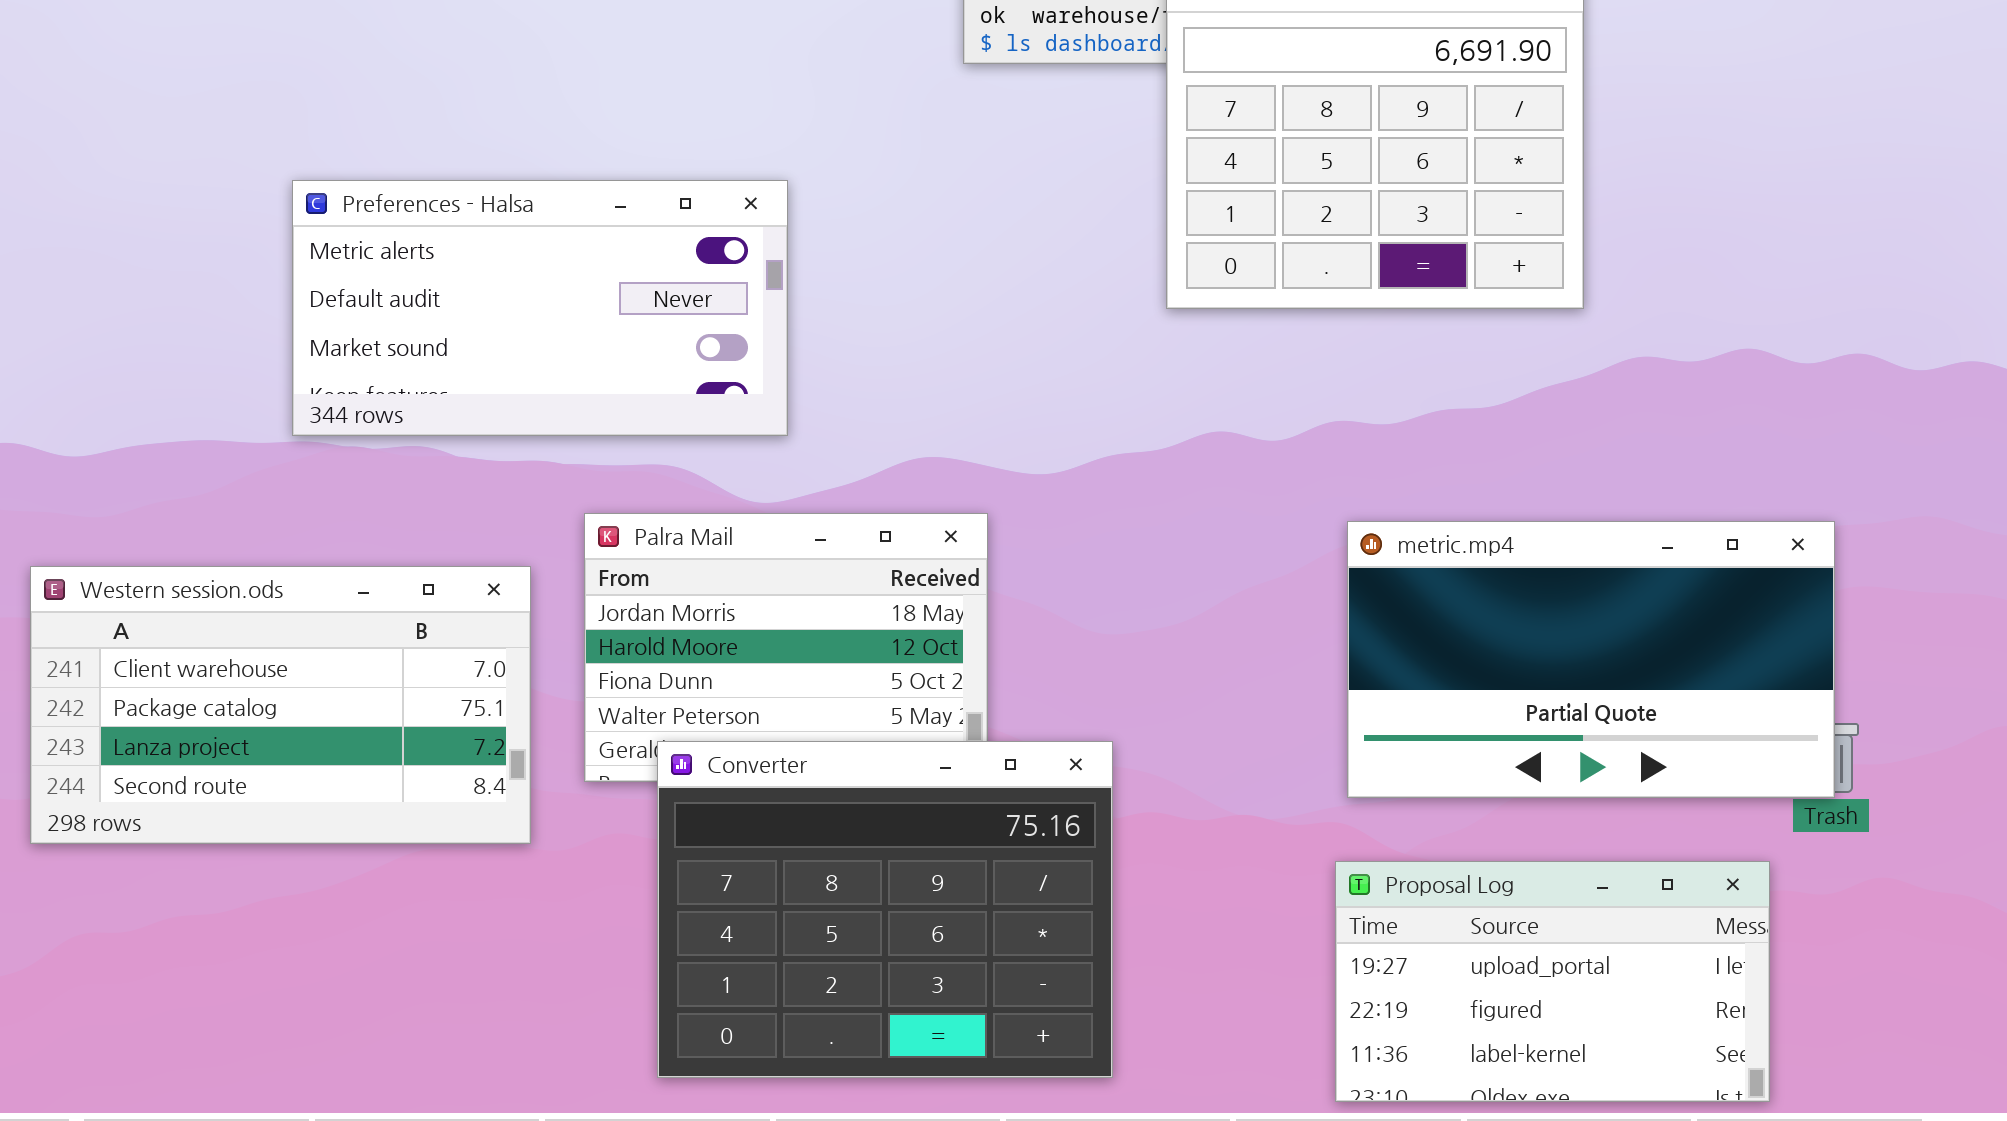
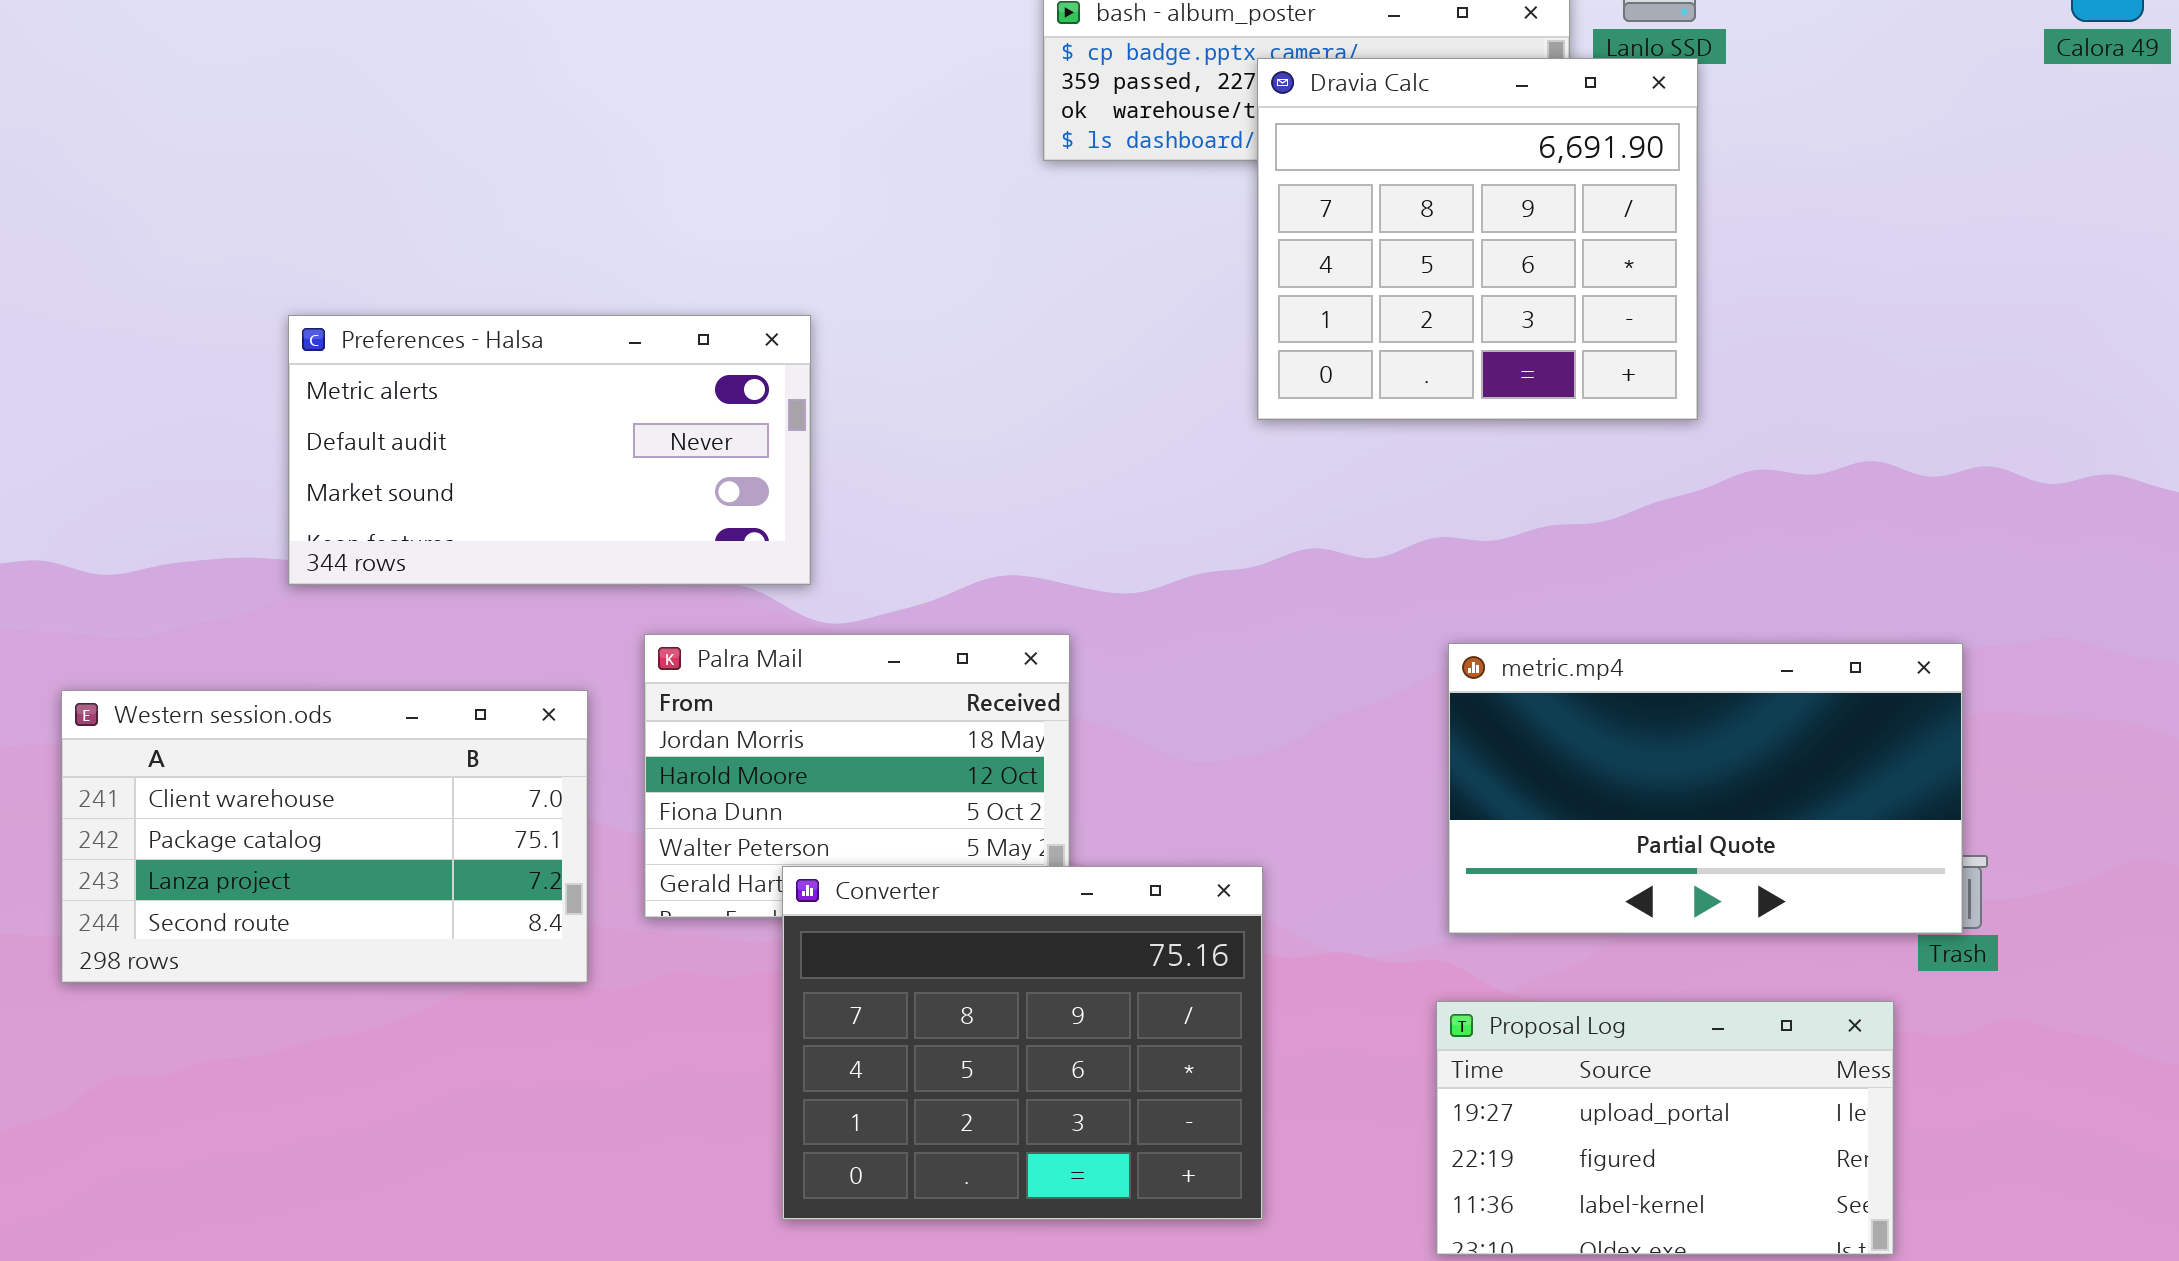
Preferences - Halsa: [292,180,788,436] -> [288,315,811,585], moved
Converter: [657,741,1113,1078] -> [782,866,1263,1220], moved

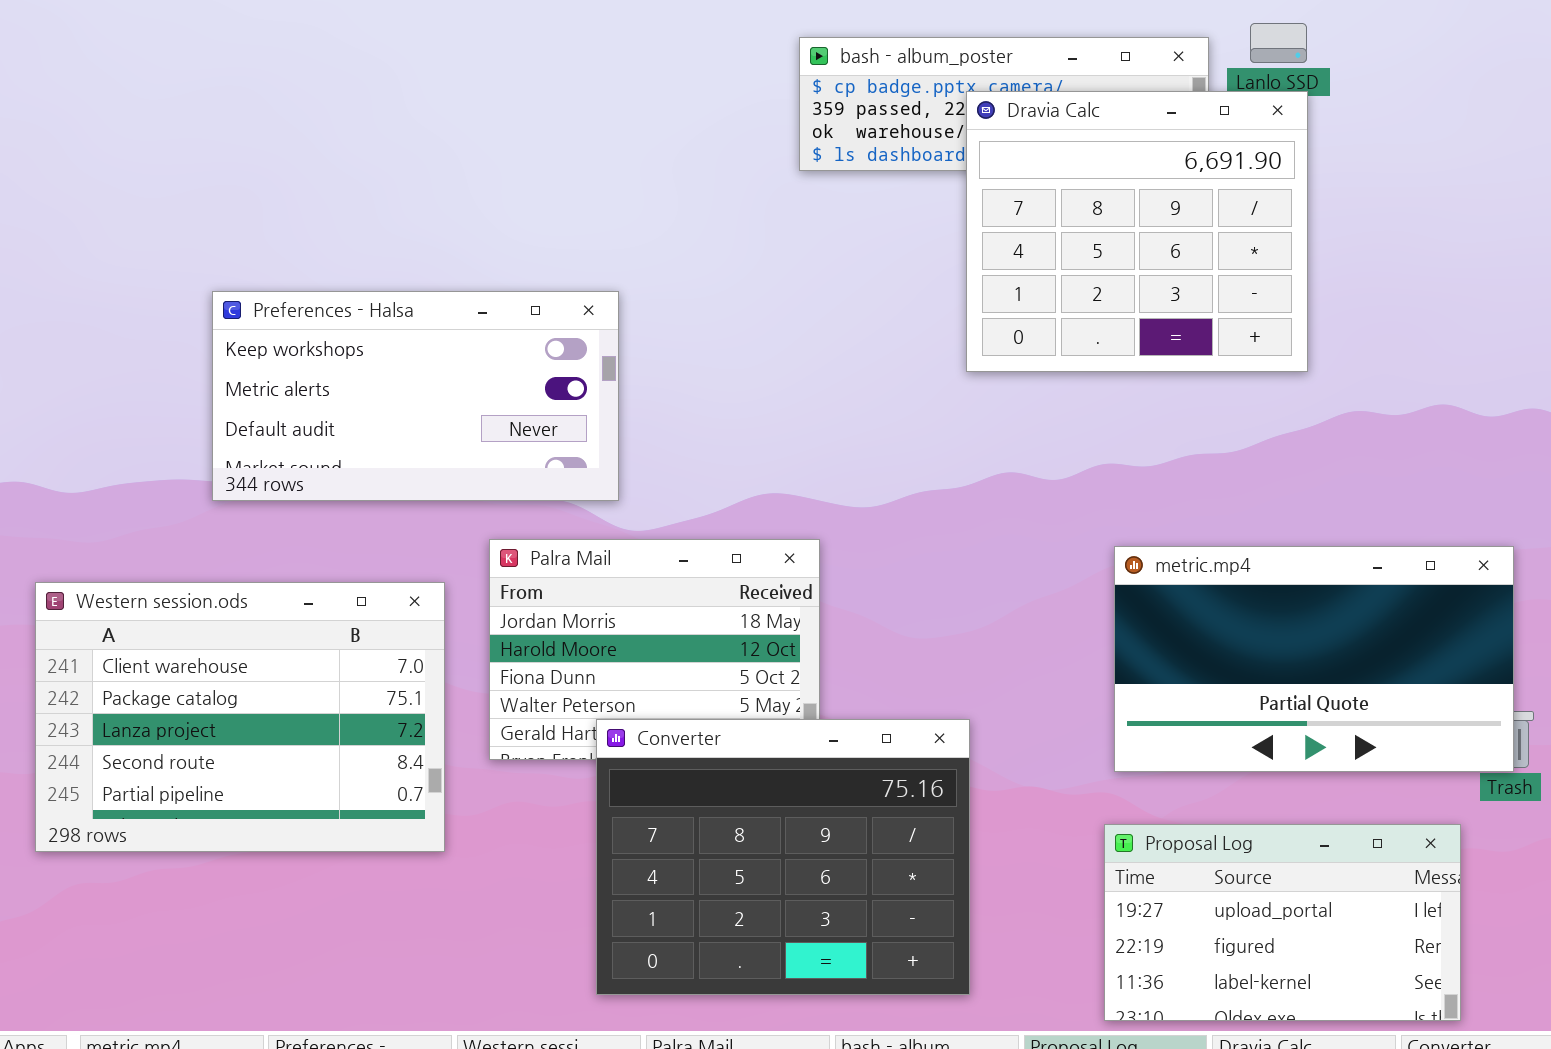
Preferences - Halsa: [288,315,811,585] -> [212,291,619,501], scrolled up 1 row
Western session.ods: [61,690,588,983] -> [35,582,445,852], resized

